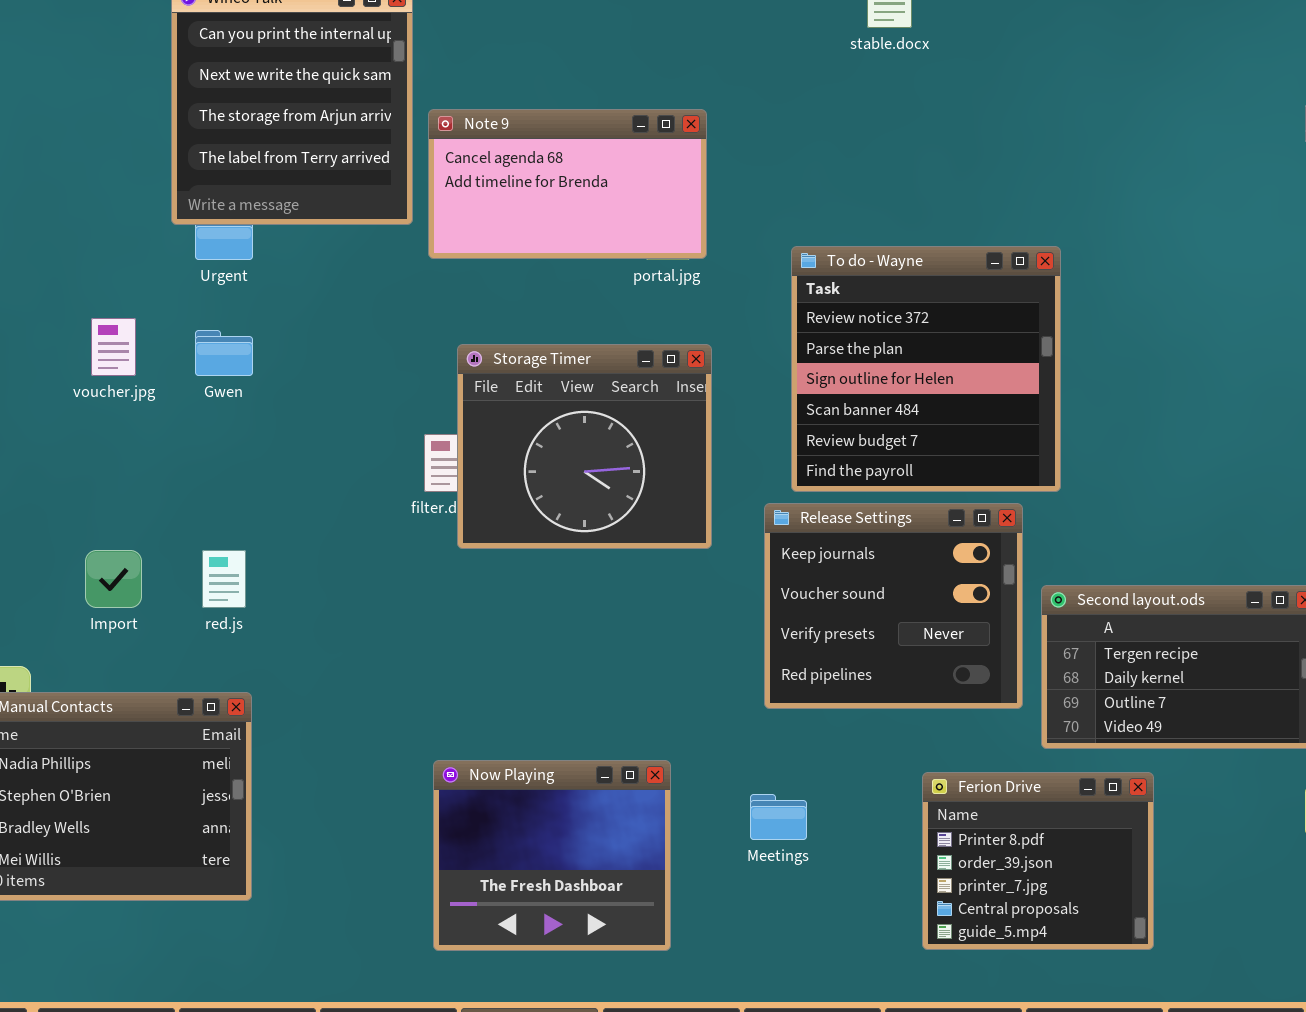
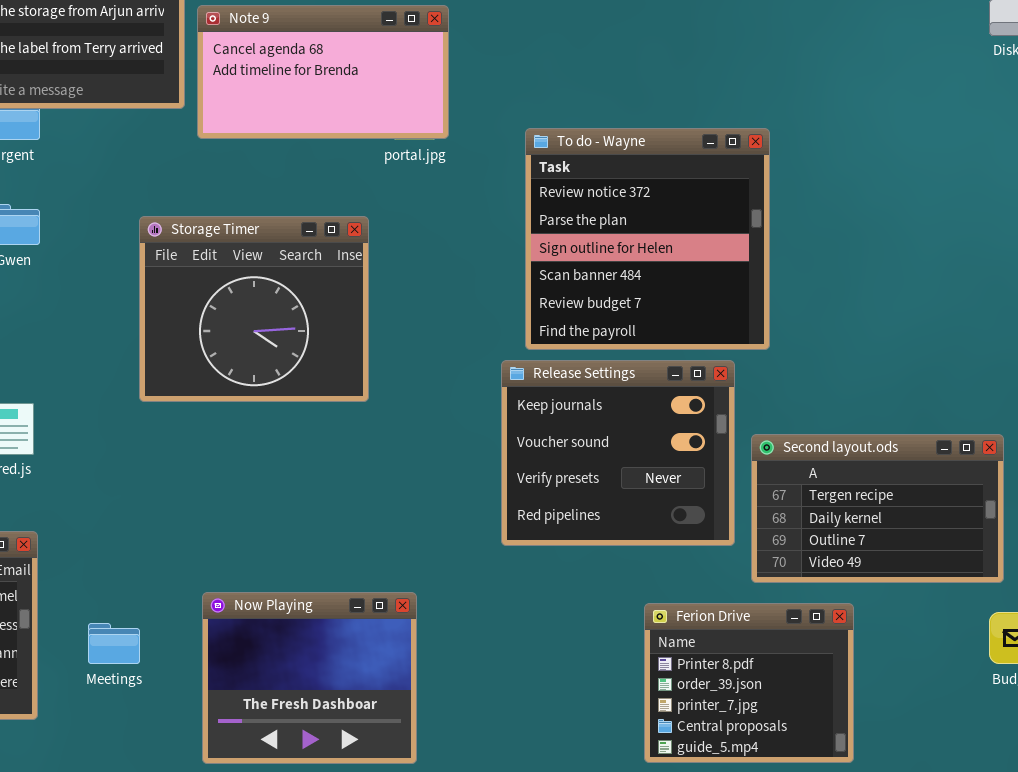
Storage Timer: [457,344,712,549] -> [139,216,369,402], moved
Meetings: [750,794,807,840] -> [88,623,140,664], moved

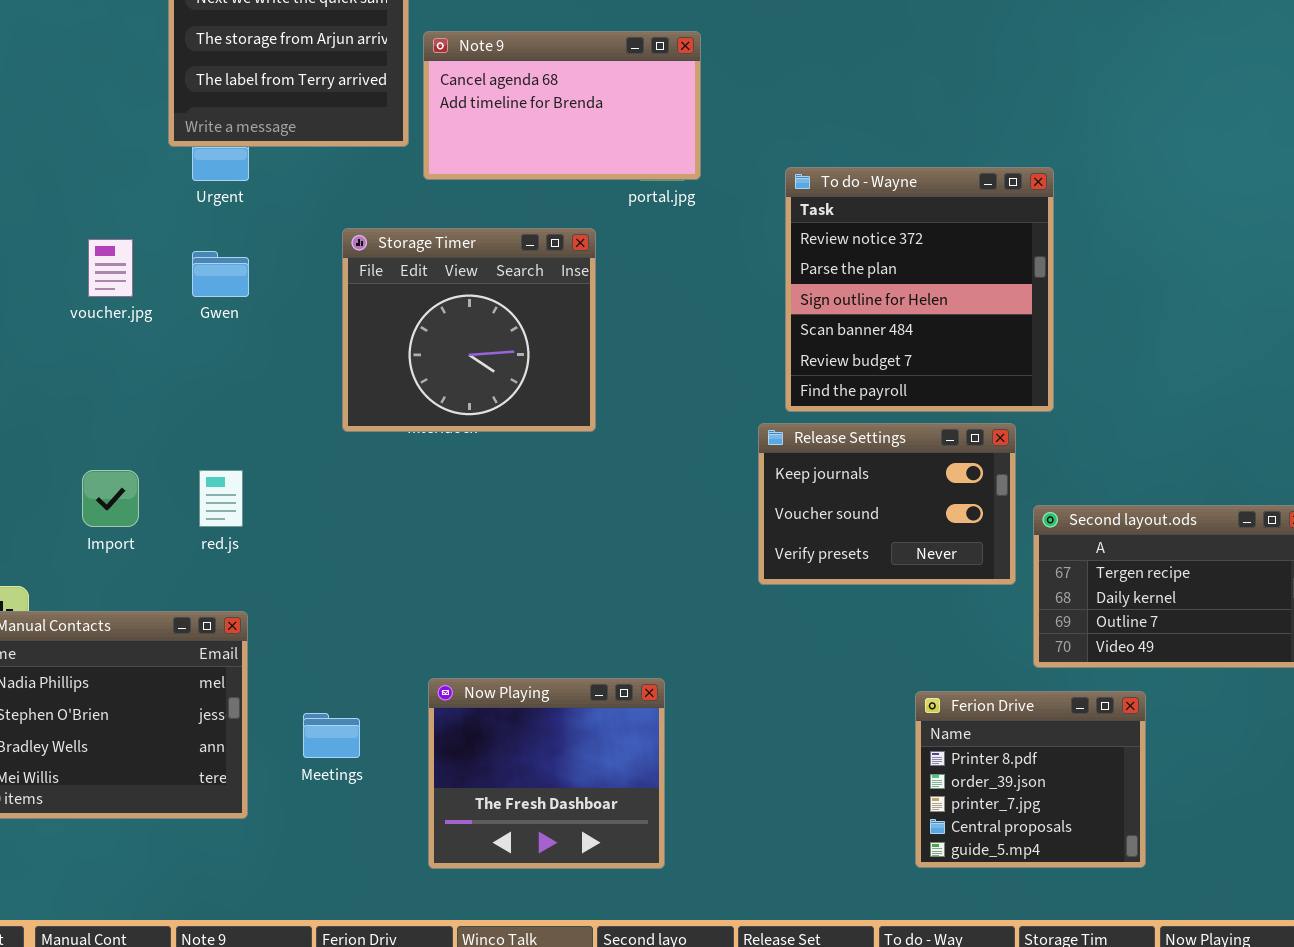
Storage Timer: [139,216,369,402] -> [342,228,596,432], moved
Release Settings: [501,360,735,546] -> [758,423,1016,585], resized

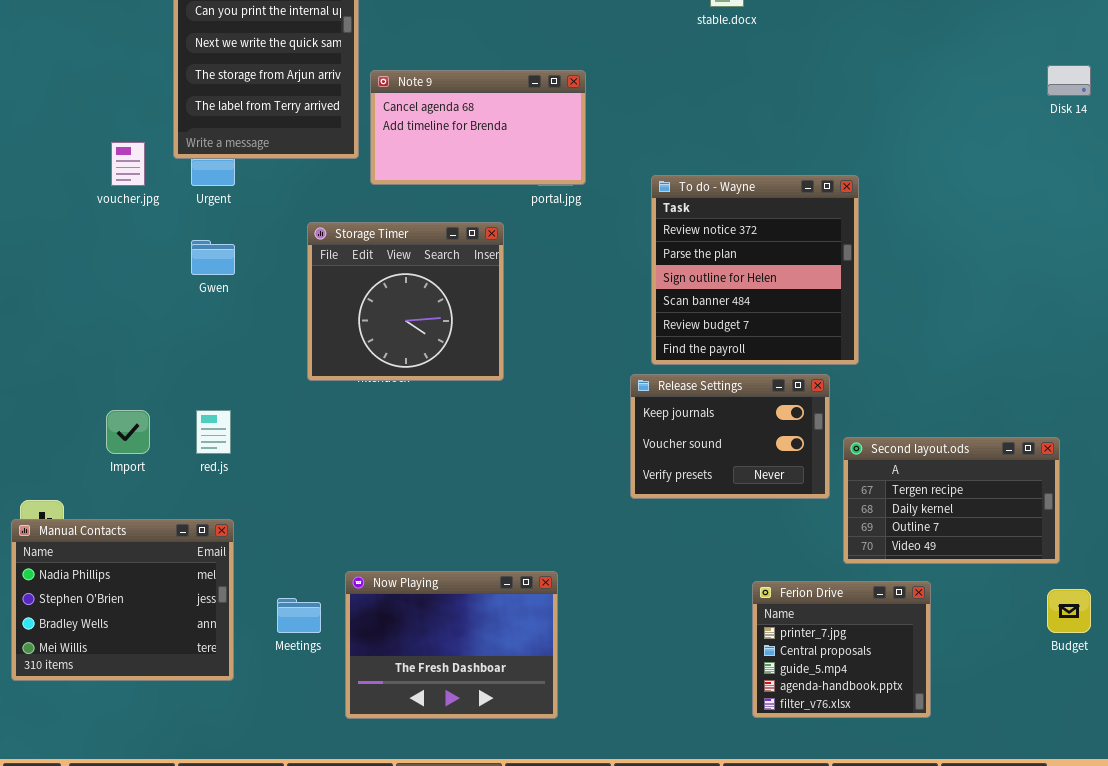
voucher.jpg: [88,239,133,297] -> [111,142,145,186], moved
Now Playing: [428,678,665,869] -> [345,571,558,719], resized
Ferion Drive: [915,691,1146,868] -> [752,581,931,718], scrolled down 2 rows

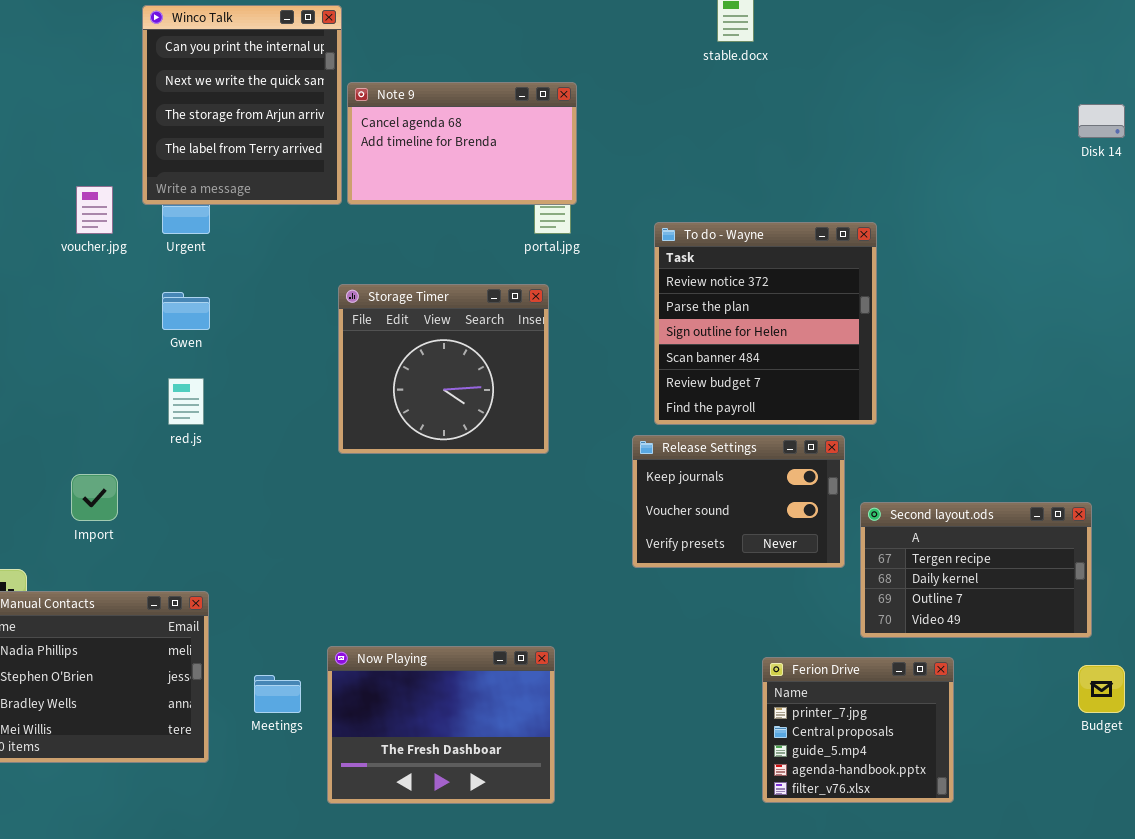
Note 9: [370,70,586,185] -> [347,82,577,205], moved
Storage Timer: [307,222,504,381] -> [338,284,549,454], moved
red.js: [196,410,231,454] -> [168,378,204,425], moved

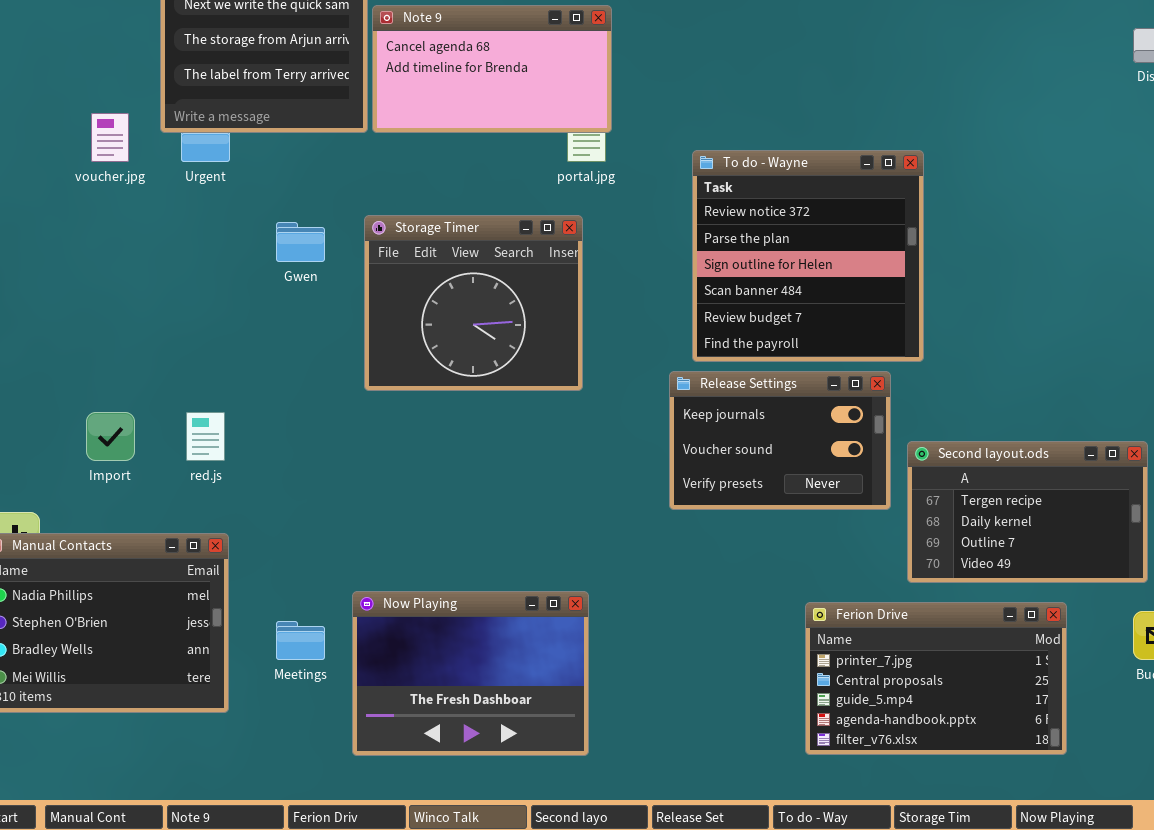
Gwen: [162,292,210,330] -> [276,222,325,262], moved
red.js: [168,378,204,425] -> [186,412,225,461], moved
Ferion Drive: [762,657,954,803] -> [805,602,1067,755], resized

